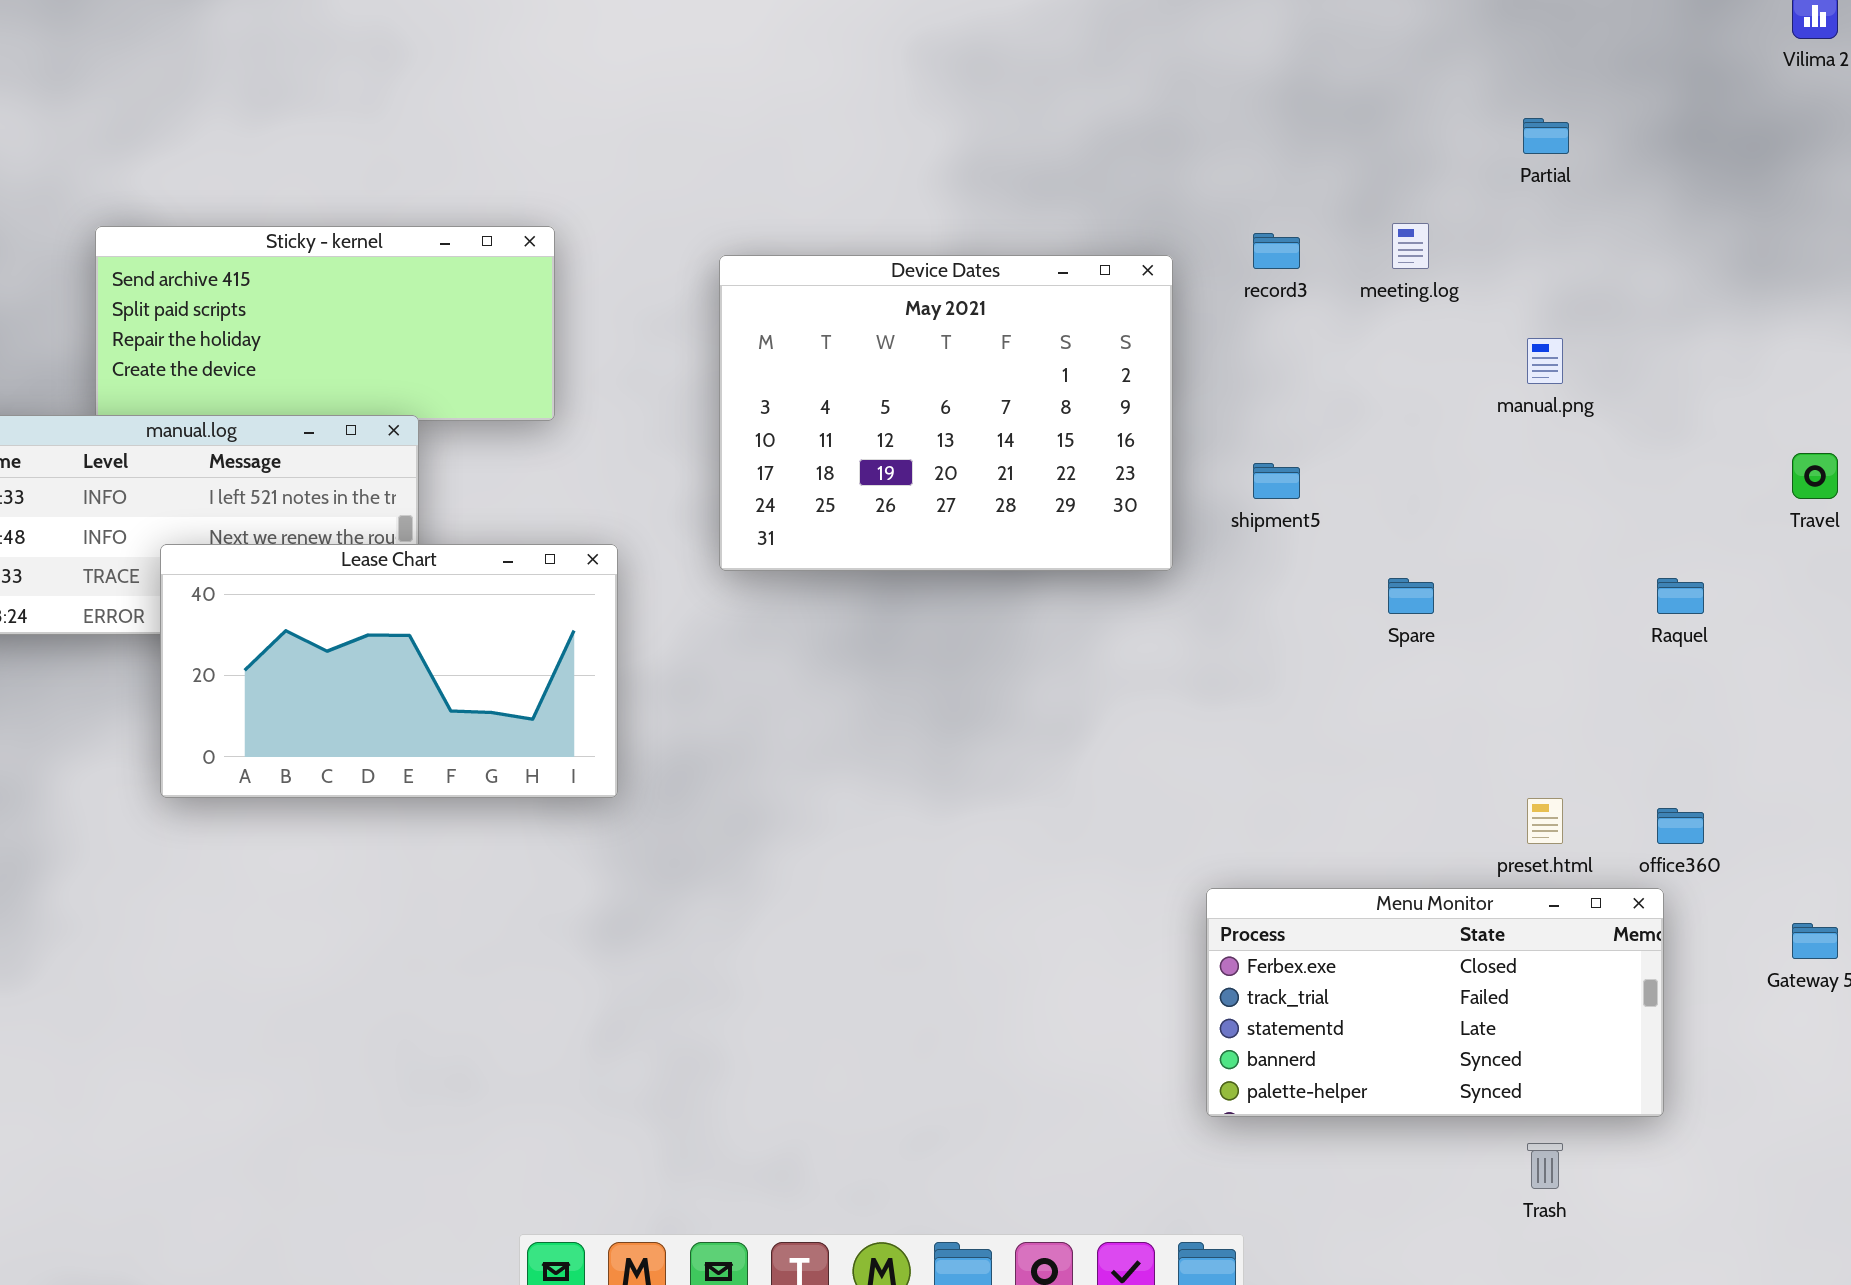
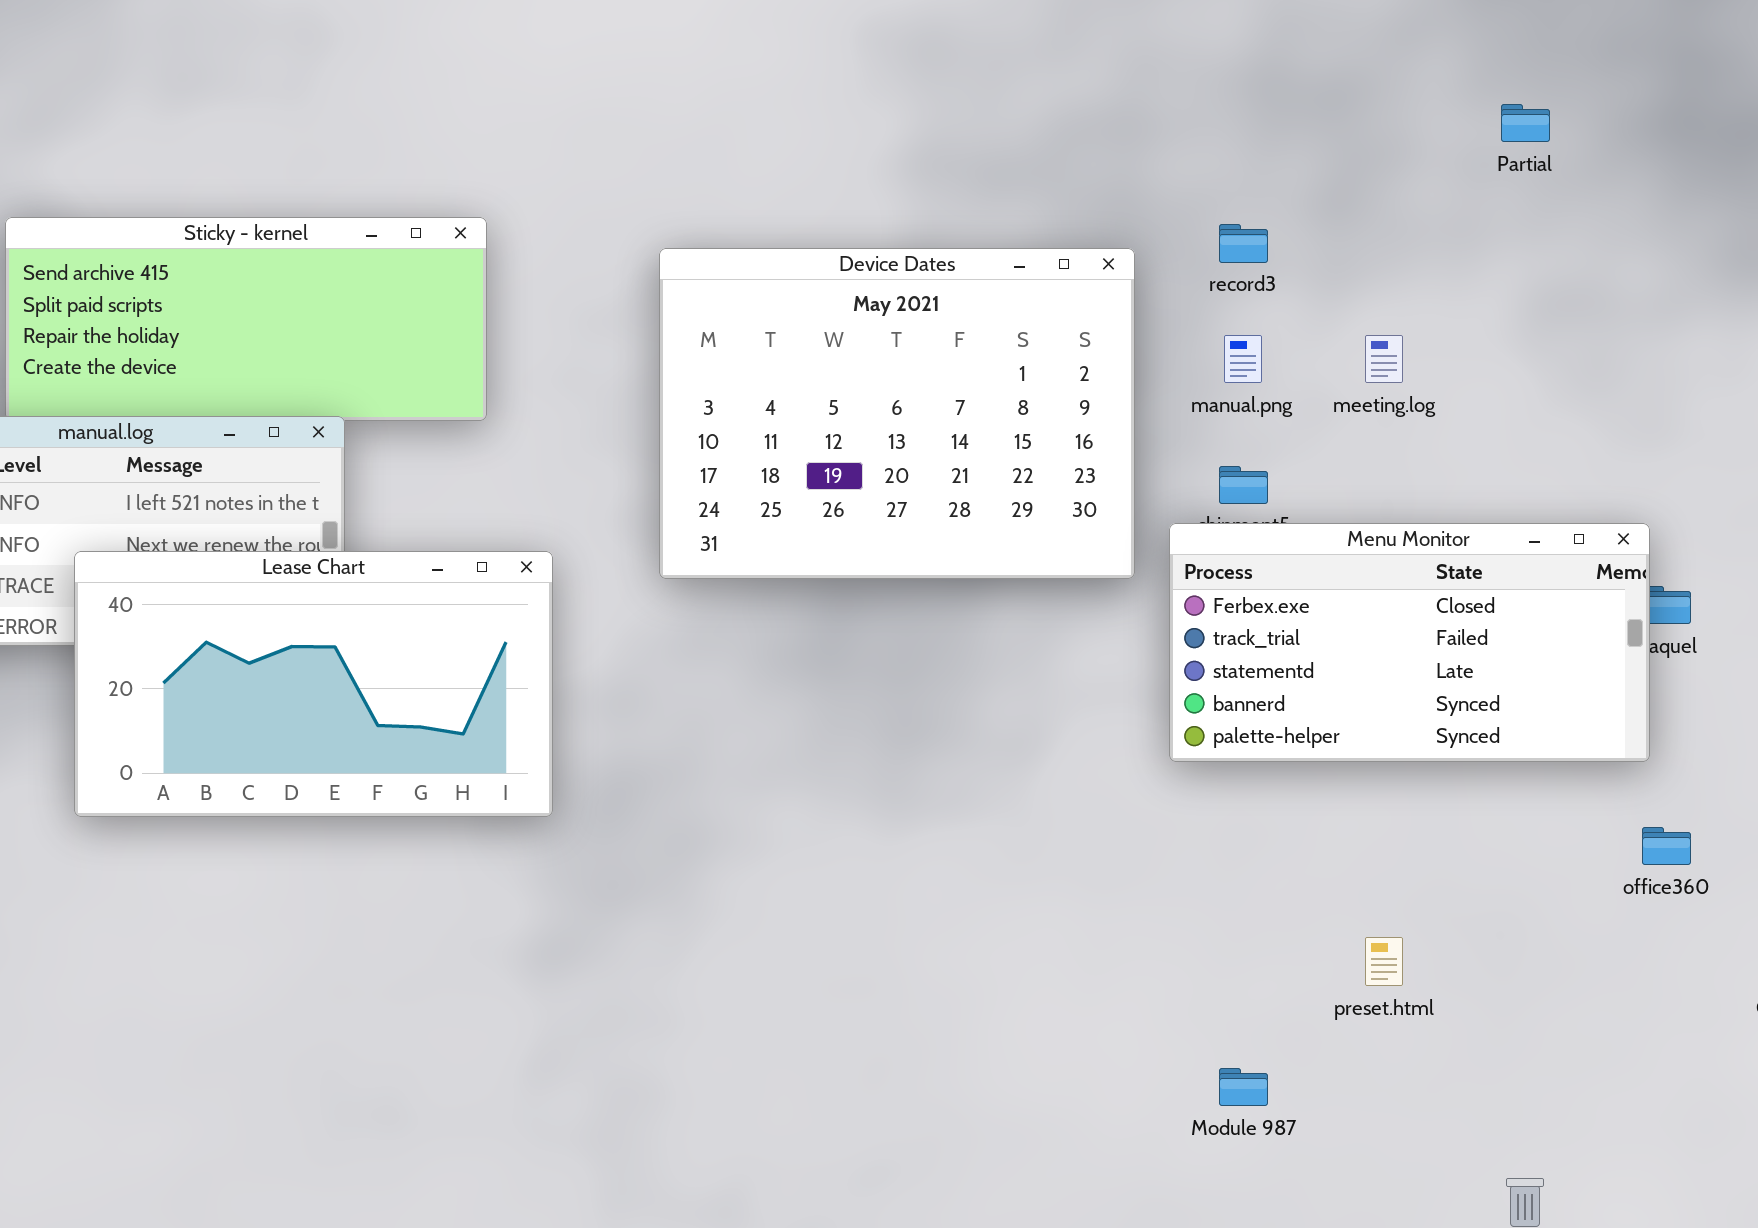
meeting.log: [1392,223,1429,269] -> [1365,335,1403,383], moved
manual.png: [1527,338,1563,384] -> [1224,335,1262,383], moved
preset.html: [1527,798,1563,844] -> [1365,937,1403,986], moved
Menu Monitor: [1206,888,1664,1117] -> [1169,523,1650,762], moved

